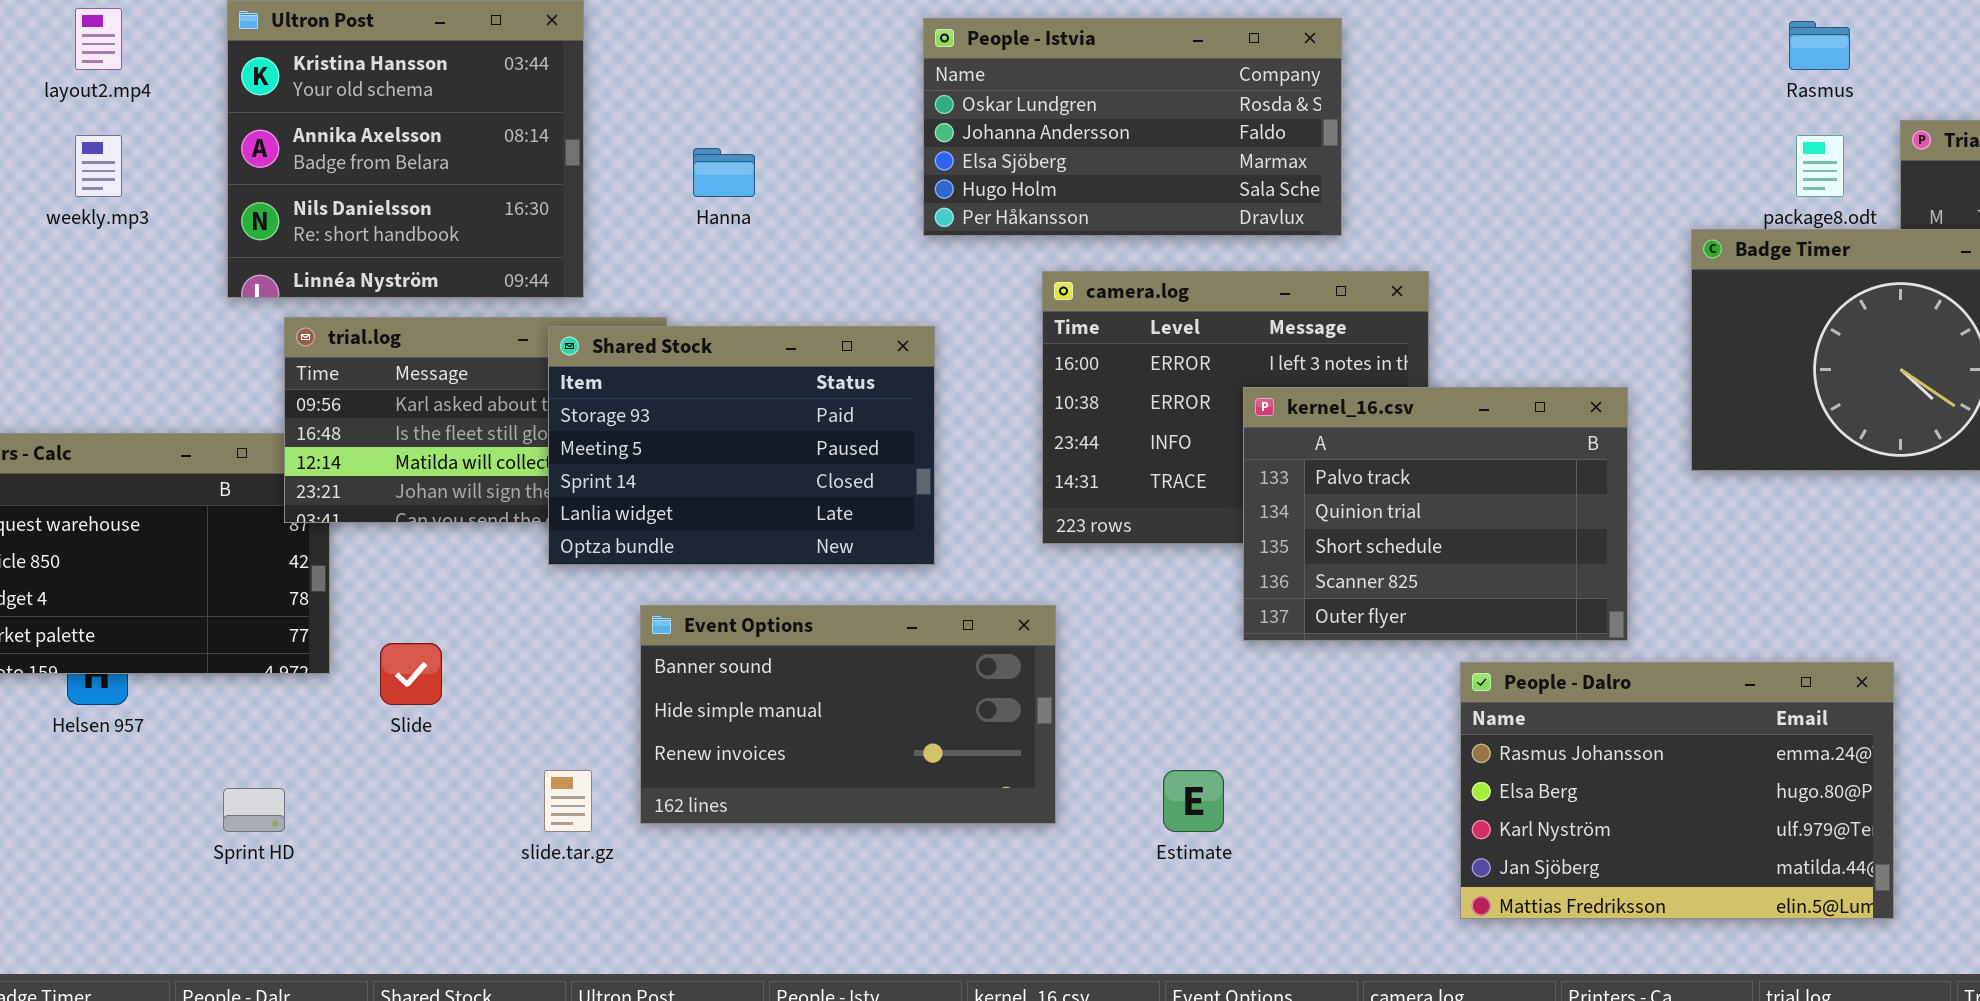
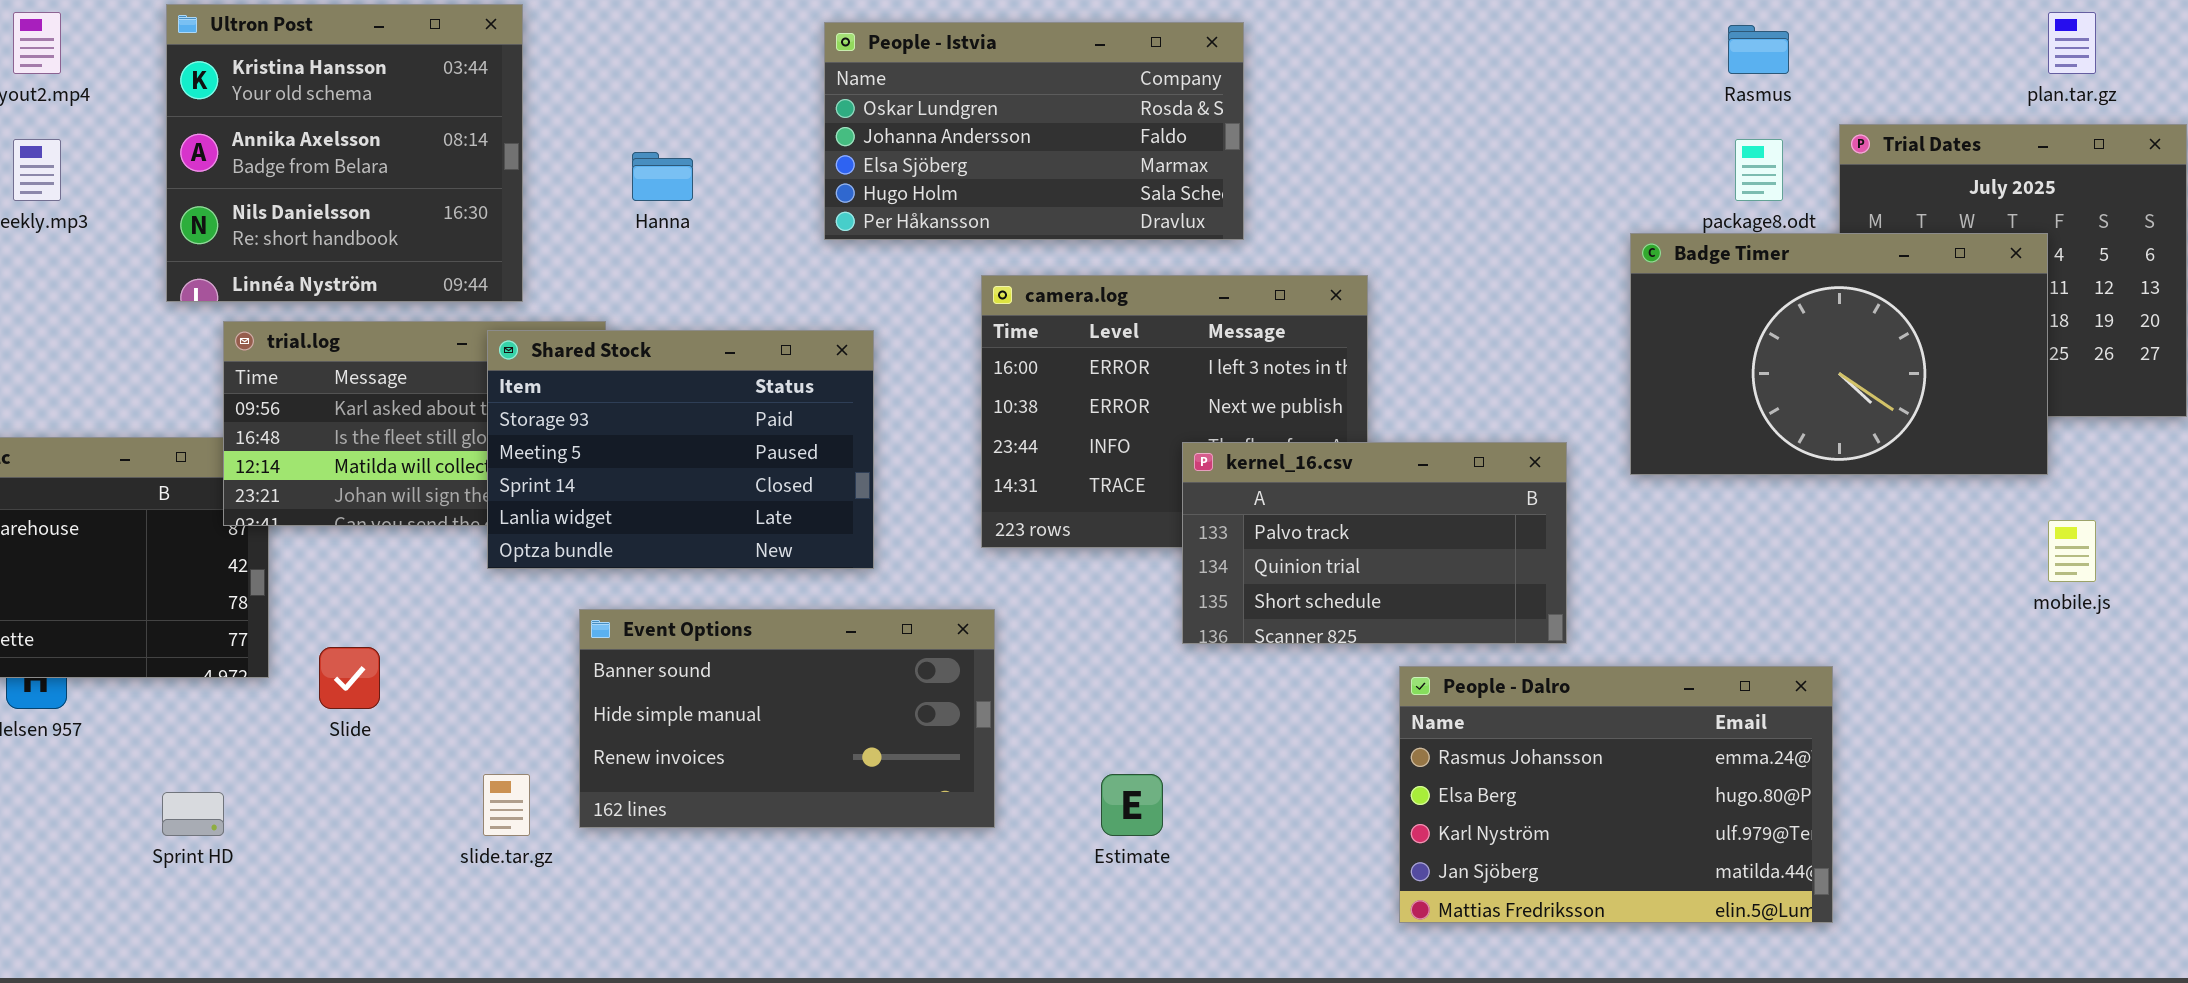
People - Istvia: [923,18,1342,236] -> [824,22,1244,240], moved
kernel_16.csv: [1243,387,1628,641] -> [1182,442,1567,644], resized

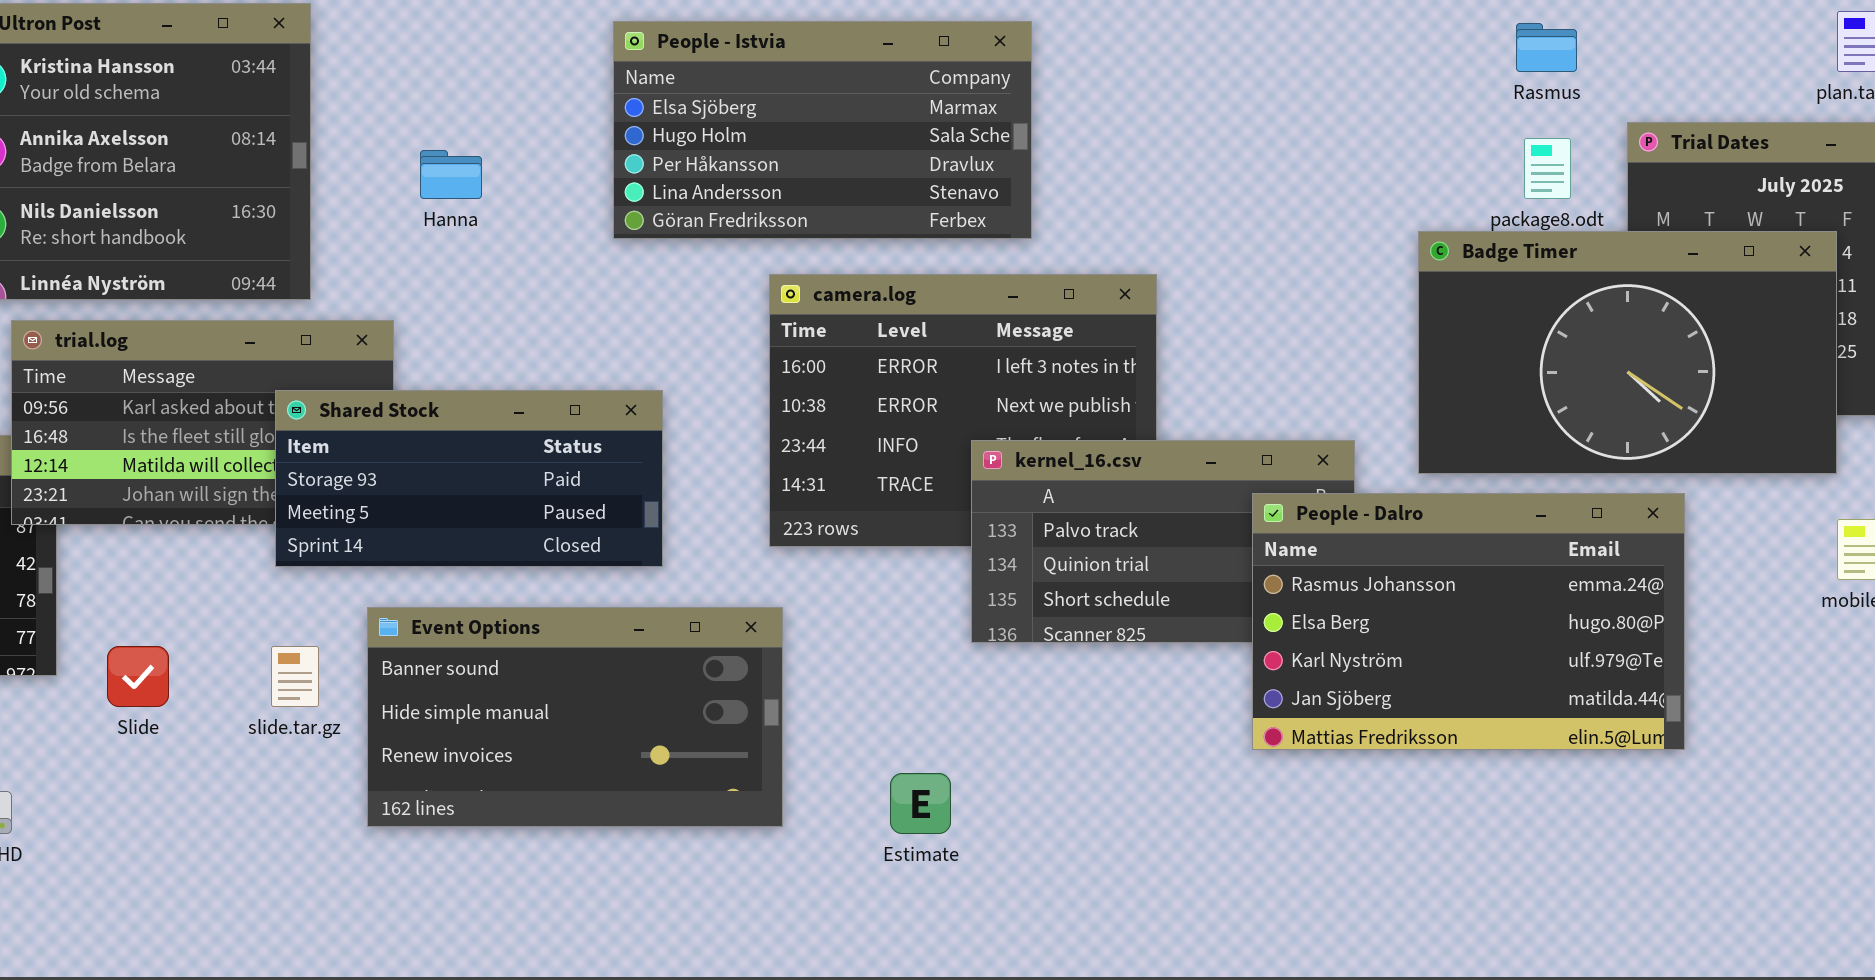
People - Istvia: [824,22,1244,240] -> [613,21,1032,239], scrolled down 2 rows
Shared Stock: [487,330,874,569] -> [275,390,663,567], resized
People - Dalro: [1399,666,1833,923] -> [1252,493,1685,750], moved
slide.tar.gz: [483,774,530,836] -> [271,646,319,707], moved

